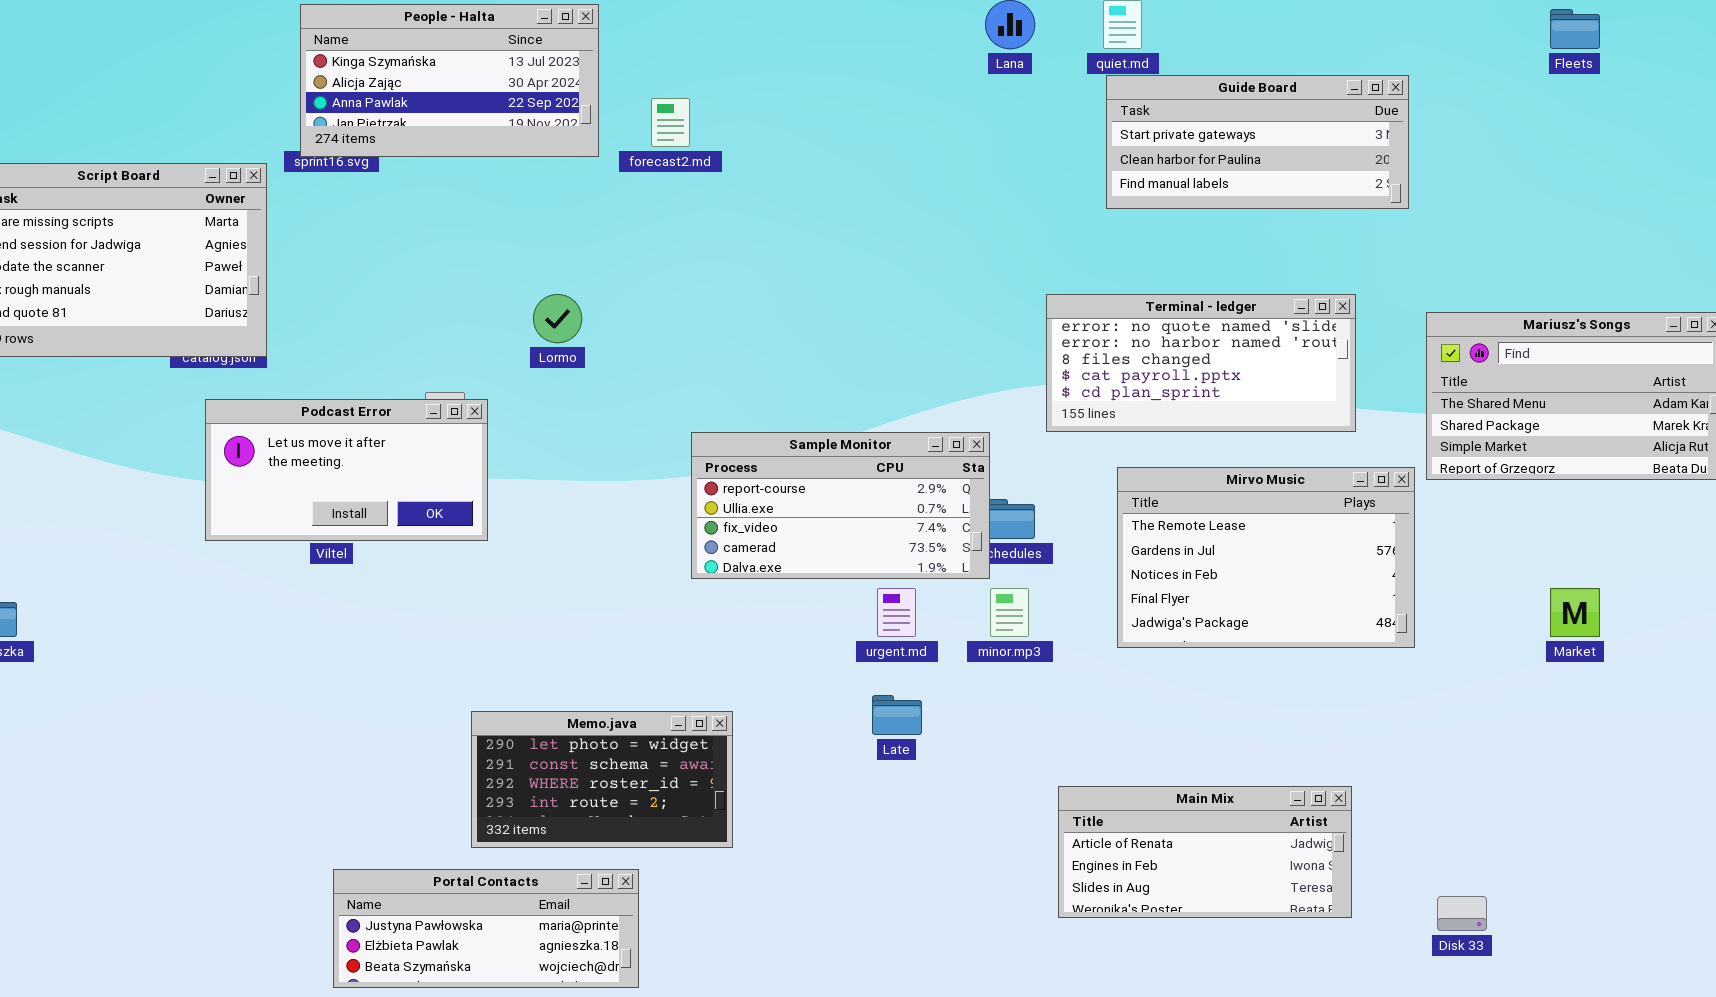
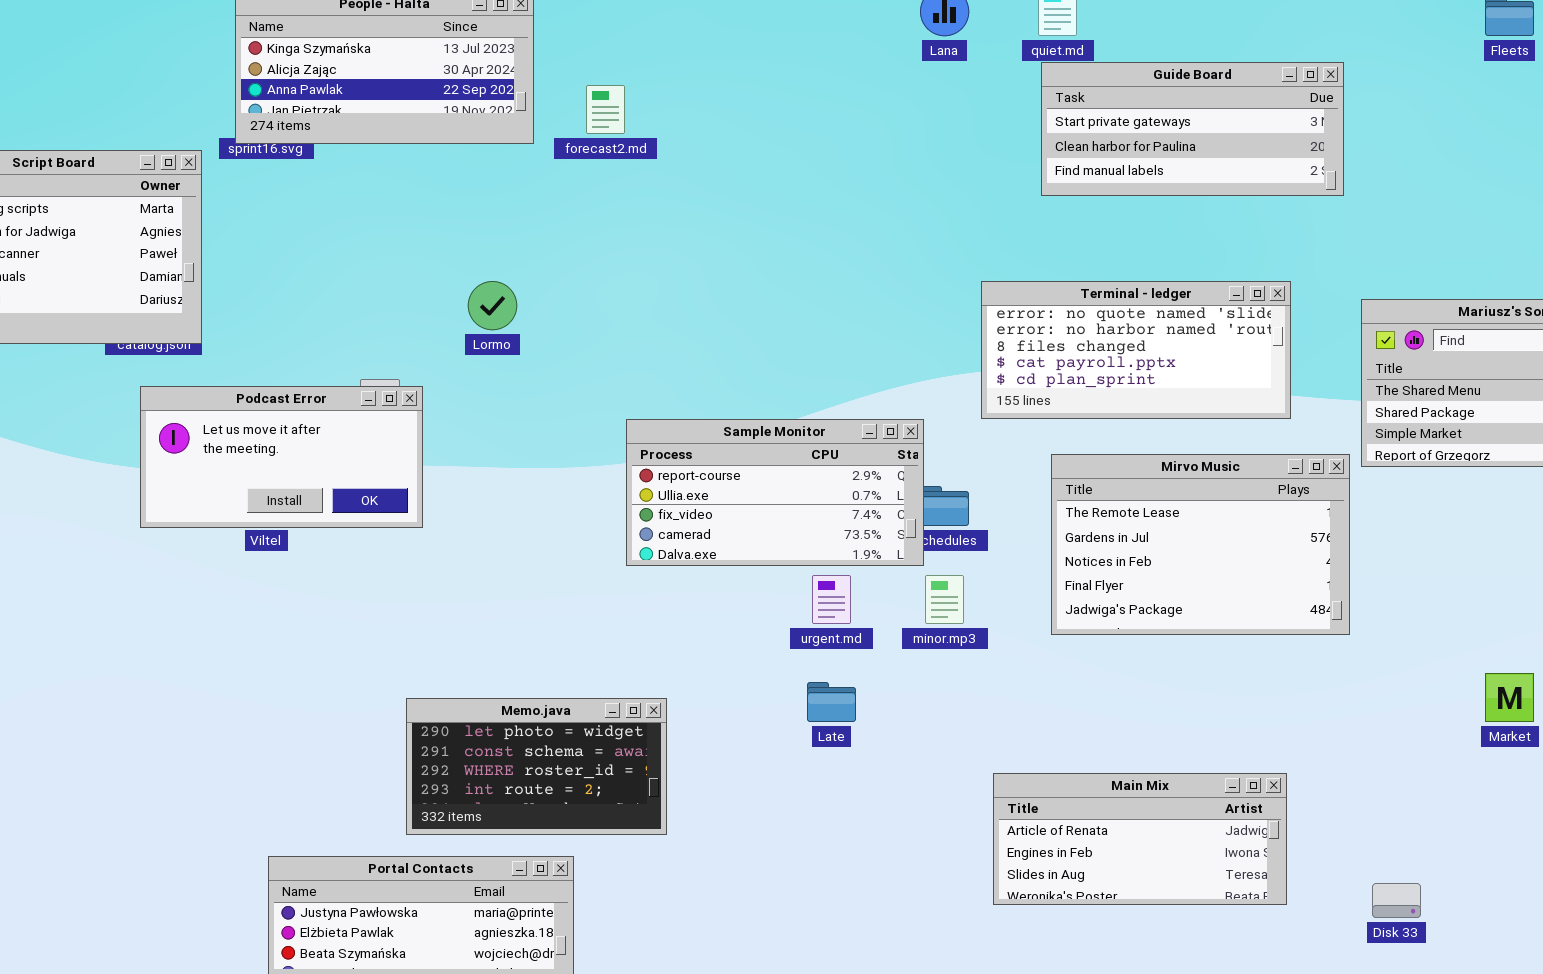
Market: [1550,588,1600,637] -> [1485,673,1534,722], moved

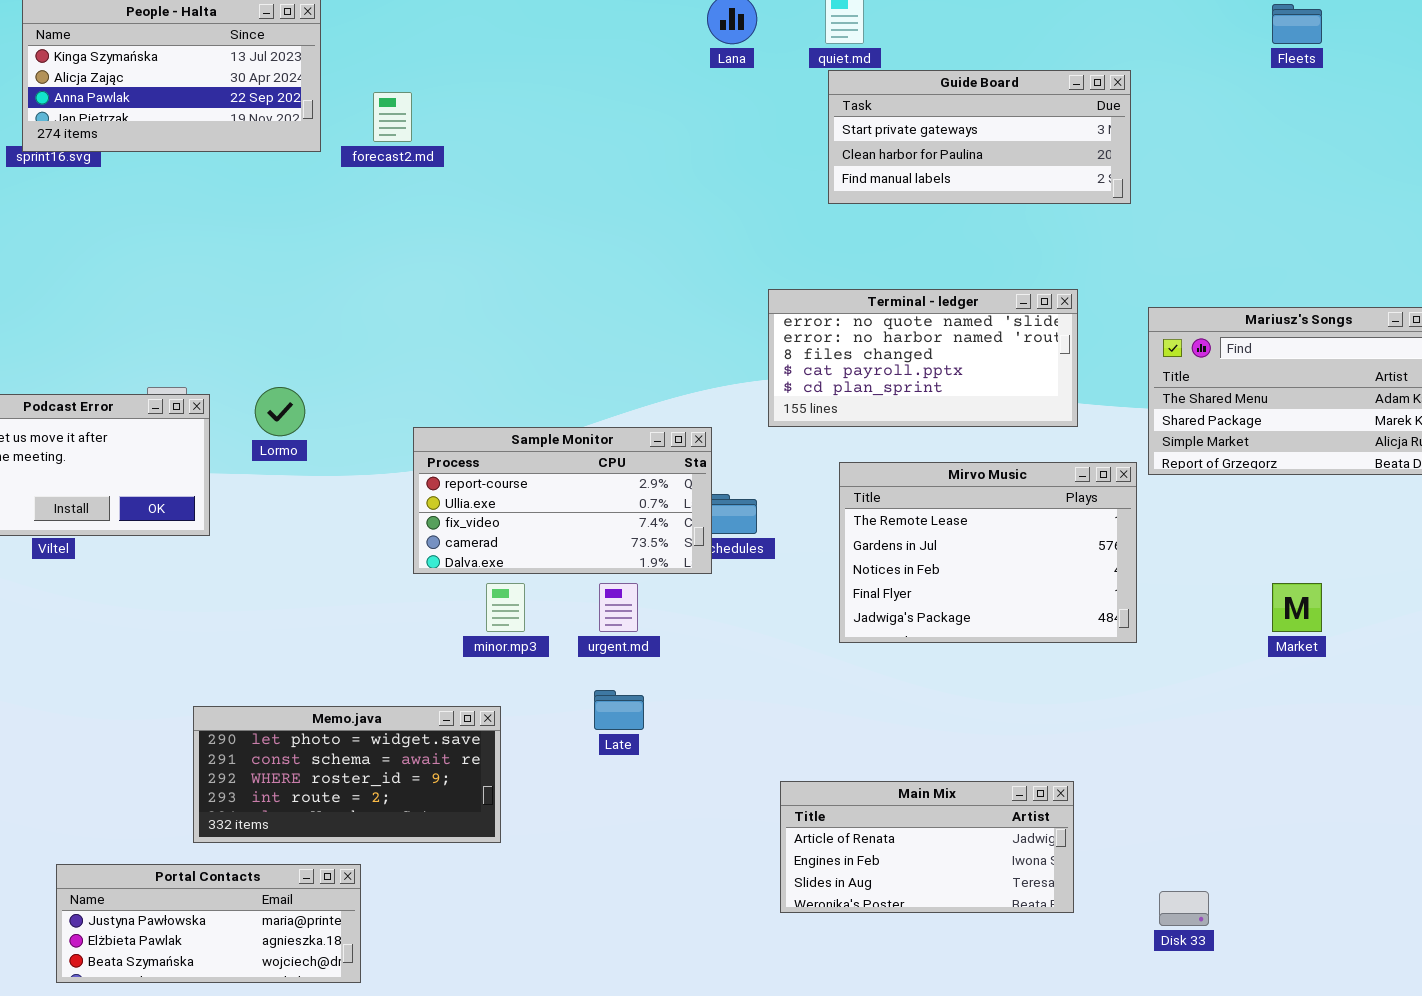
Lormo: [468,281,517,330] -> [255,387,305,436], moved
minor.mp3: [925,575,964,624] -> [486,583,525,632], moved
Market: [1485,673,1534,722] -> [1272,583,1322,632], moved
Memo.java: [406,698,667,835] -> [193,706,501,843], resized

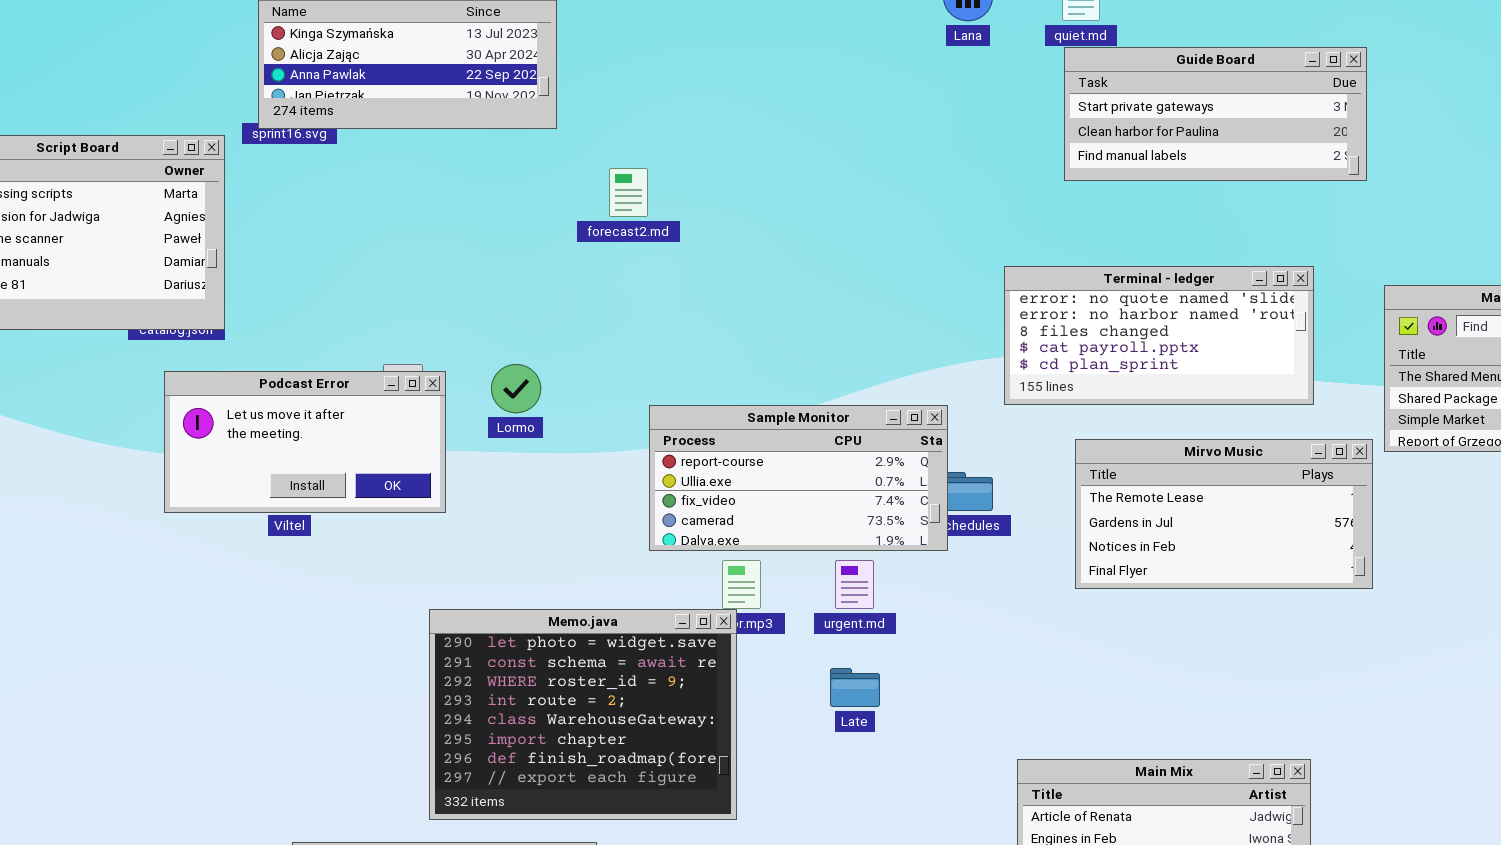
forecast2.md: [373,92,412,142] -> [609,168,648,217], moved
Mirvo Music: [839,462,1137,643] -> [1075,439,1373,589], resized
Memo.java: [193,706,501,843] -> [429,609,737,820], resized

